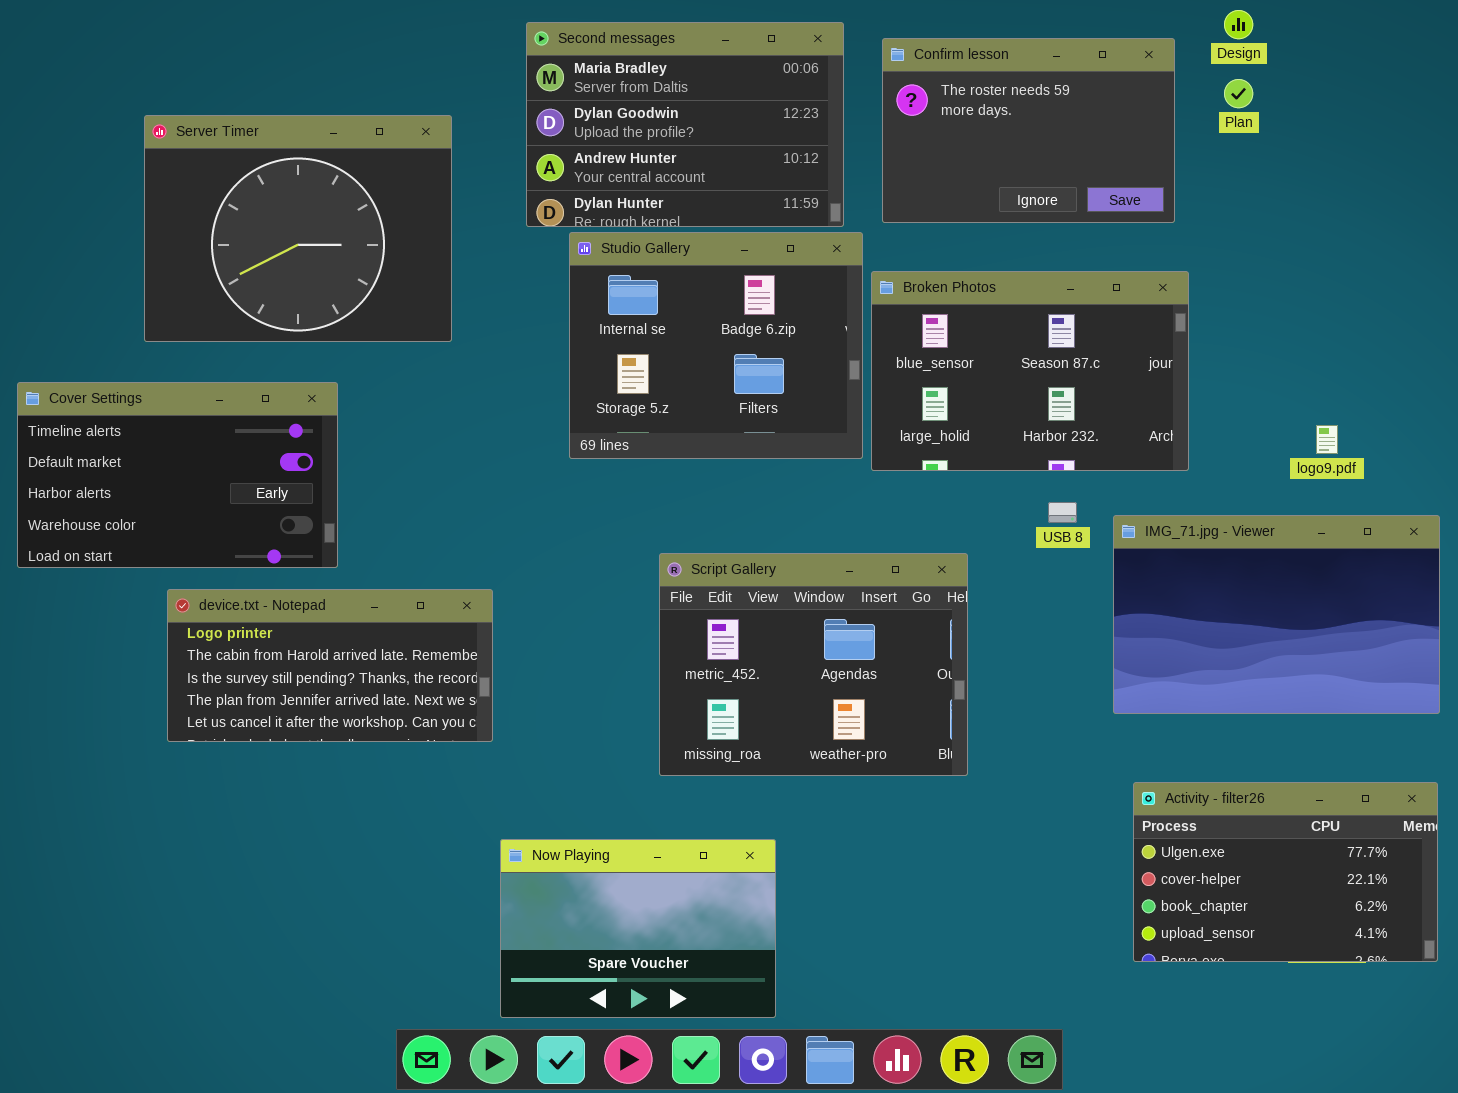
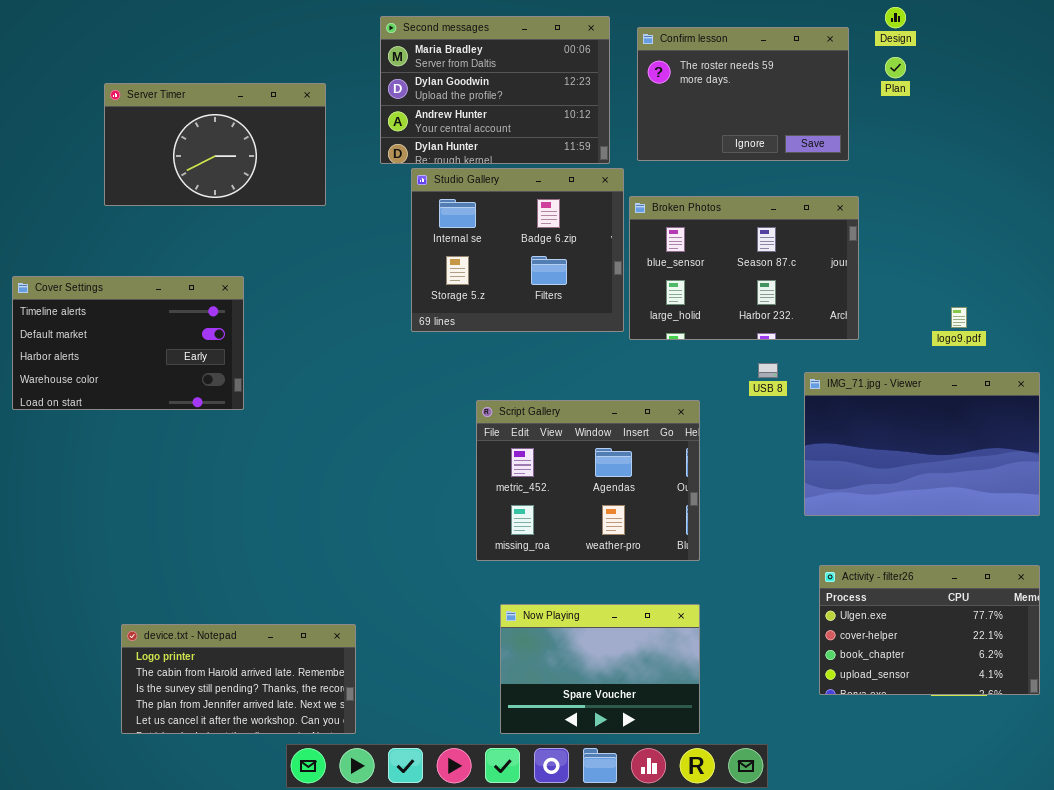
Server Timer: [144,115,452,342] -> [104,83,326,206], resized
device.txt - Notepad: [167,589,493,742] -> [121,624,356,734], moved
Now Playing: [500,839,776,1018] -> [500,604,700,734], moved

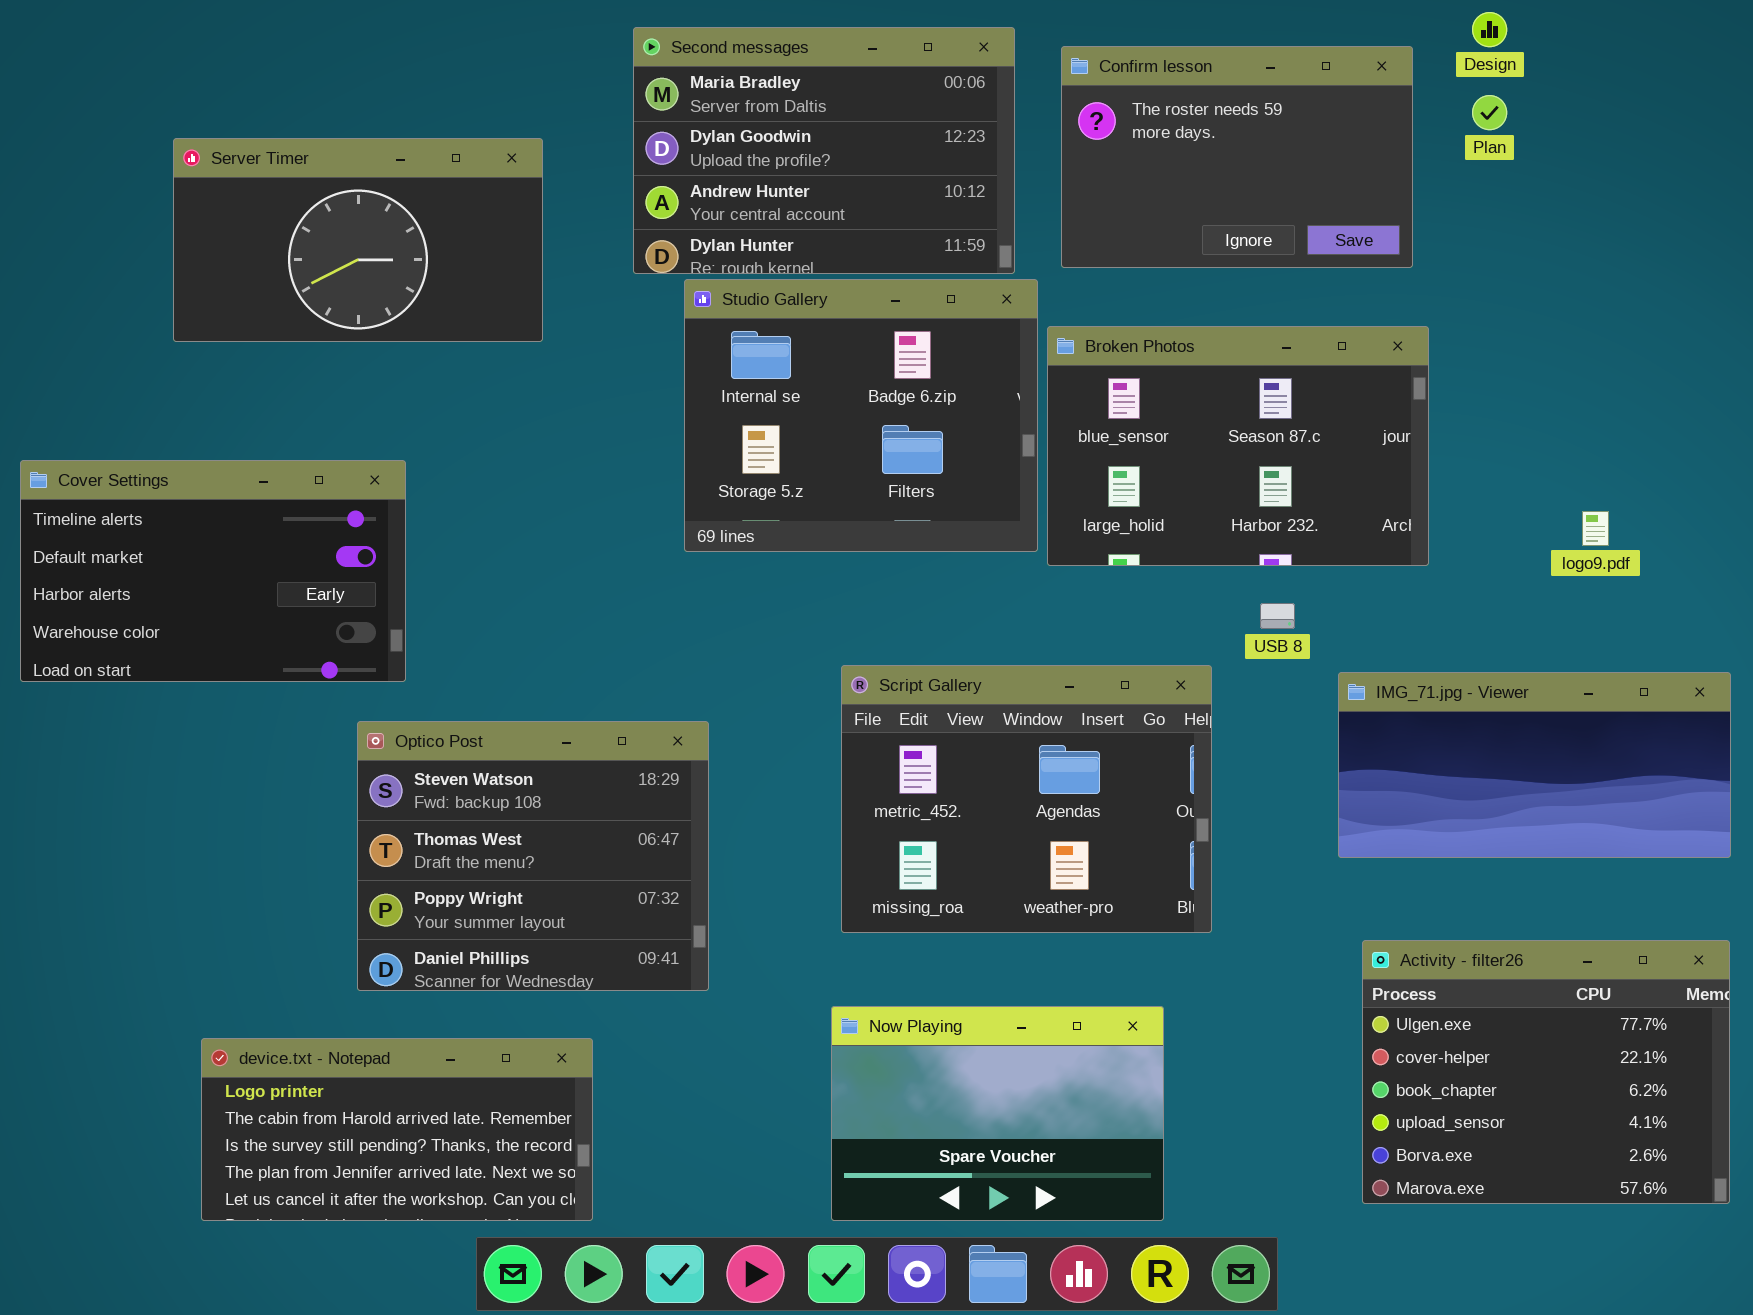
IMG_71.jpg - Viewer: [804,372,1040,516] -> [1338,672,1731,858], resized
Script Gallery: [476,400,700,561] -> [841,665,1212,933], moved
Optico Post: none -> [357,721,709,991], opened
Activity - filter26: [819,565,1040,695] -> [1362,940,1730,1204], resized

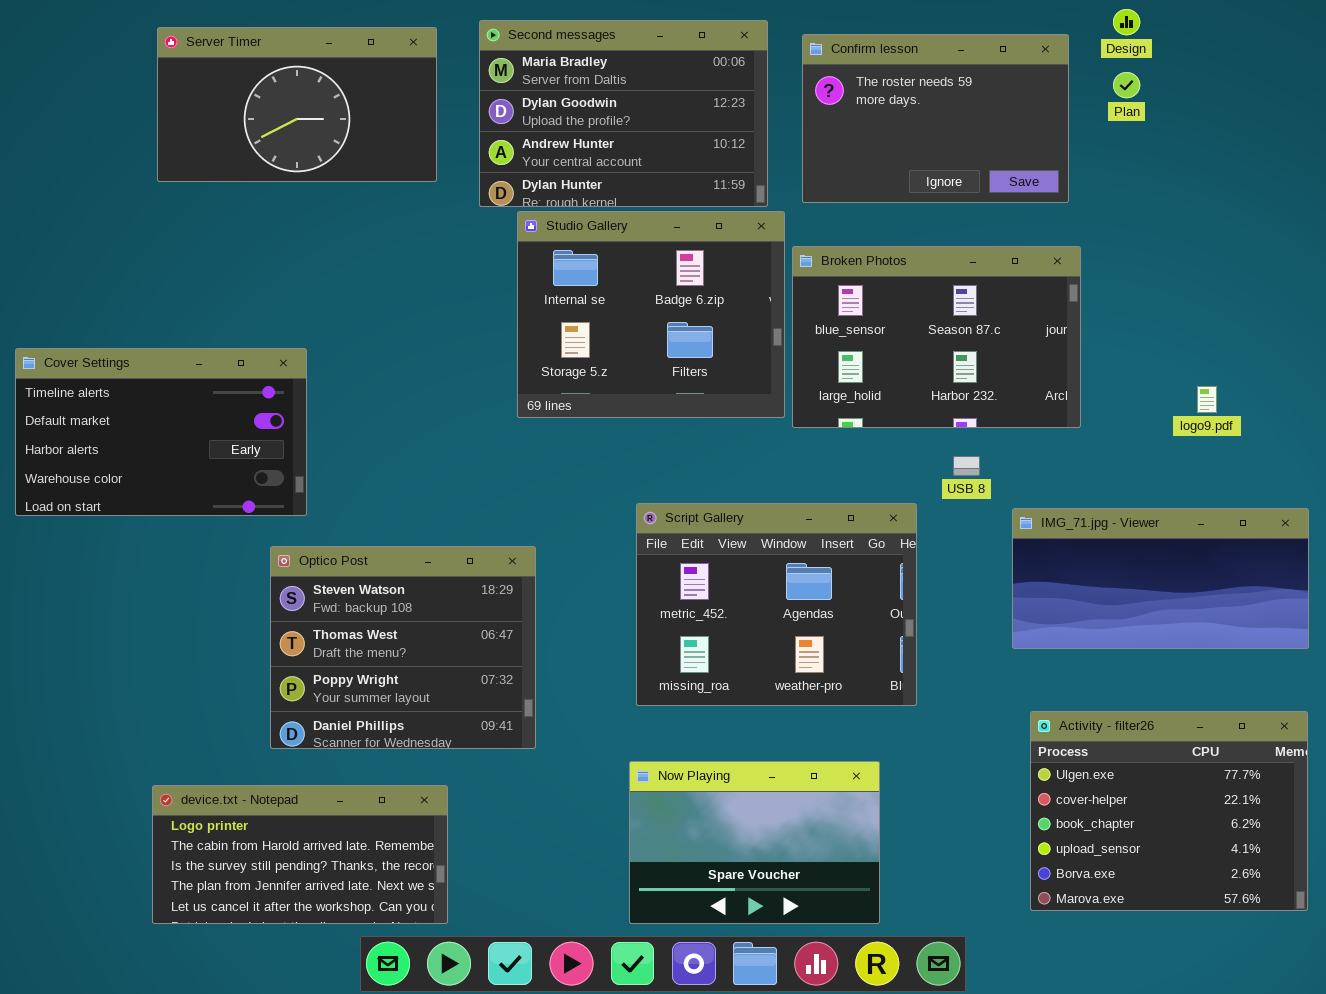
Server Timer: [173,138,543,342] -> [157,27,437,182], moved

